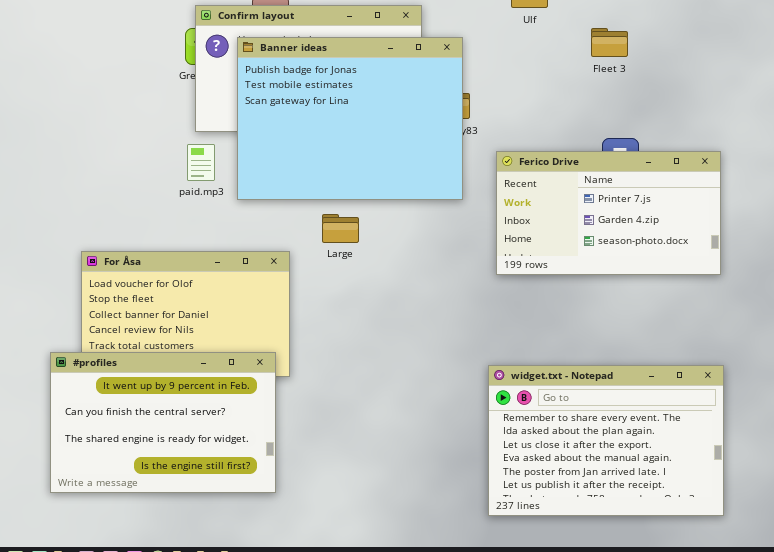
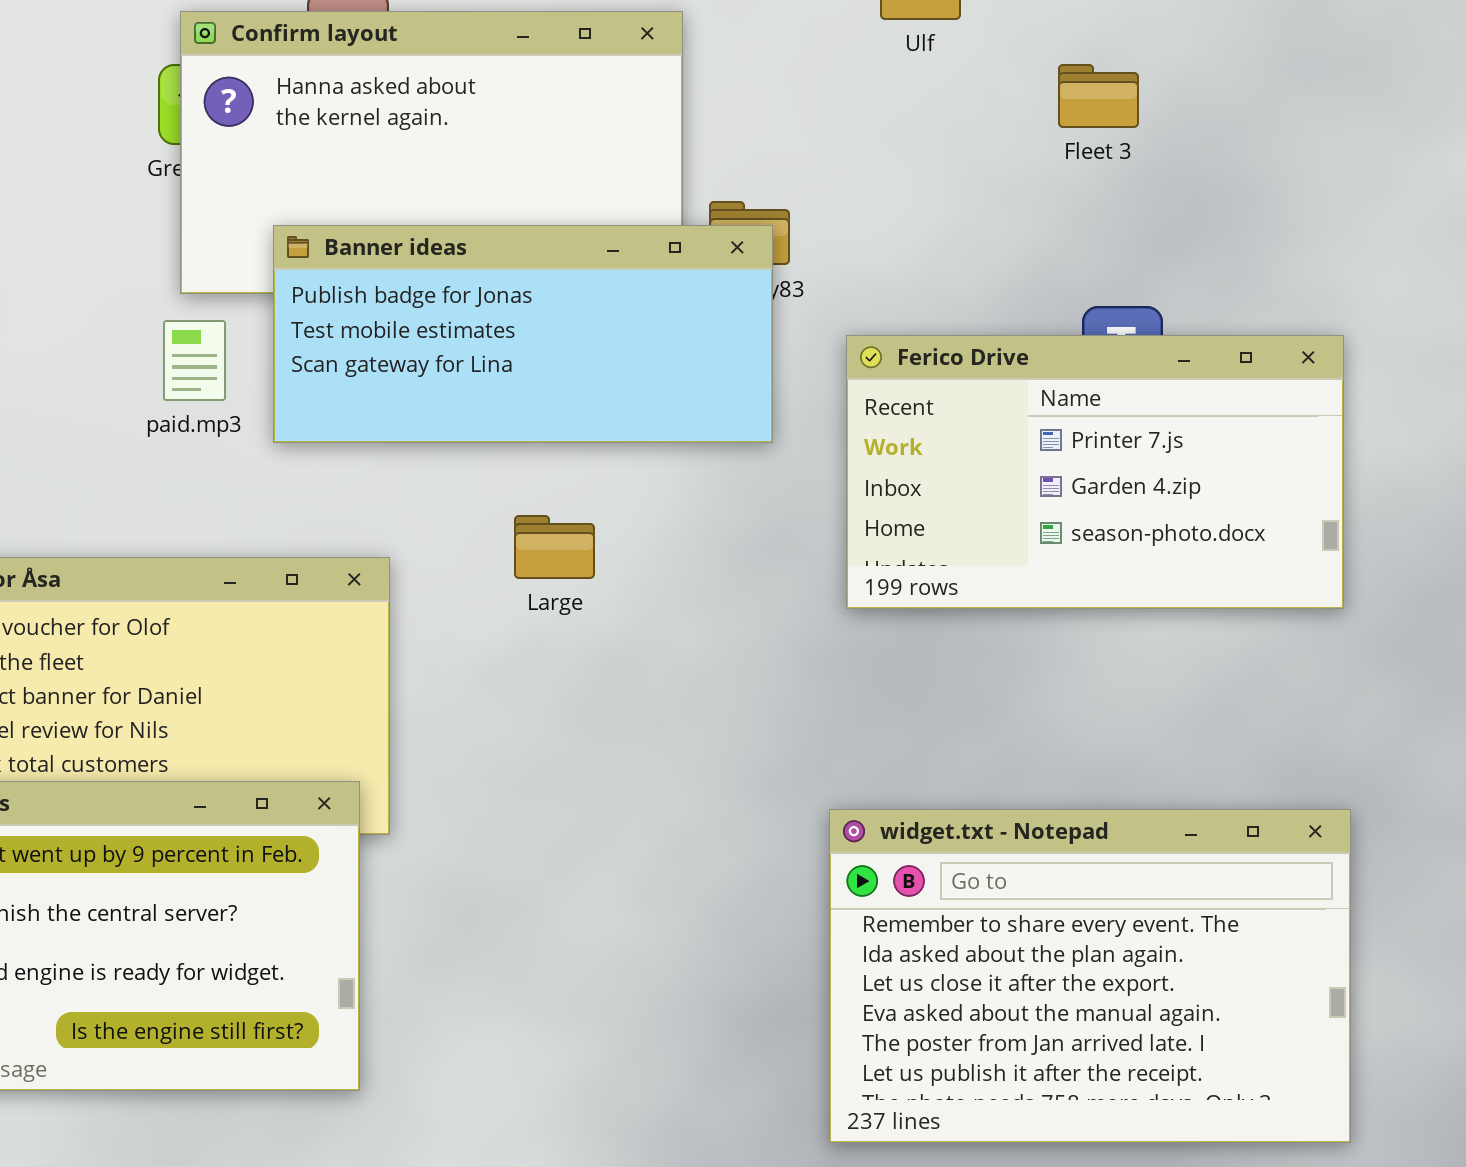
Banner ideas: [237,37,463,200] -> [273,225,773,443], resized
Large: [322,214,359,243] -> [514,515,595,579], moved

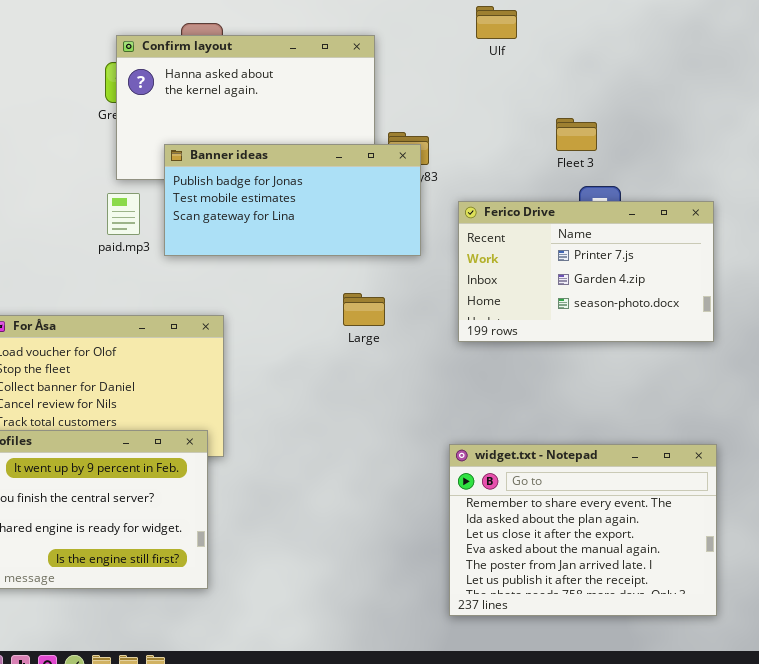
Fleet 3: [1058,64,1139,128] -> [556,118,597,151], moved
Large: [514,515,595,579] -> [343,293,385,326], moved

